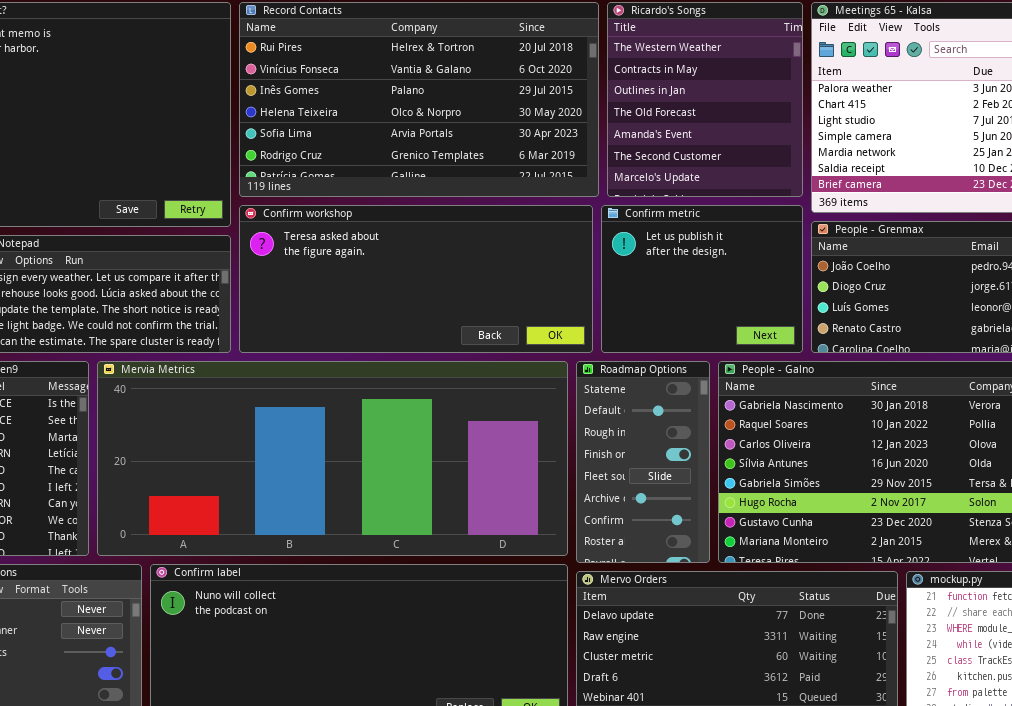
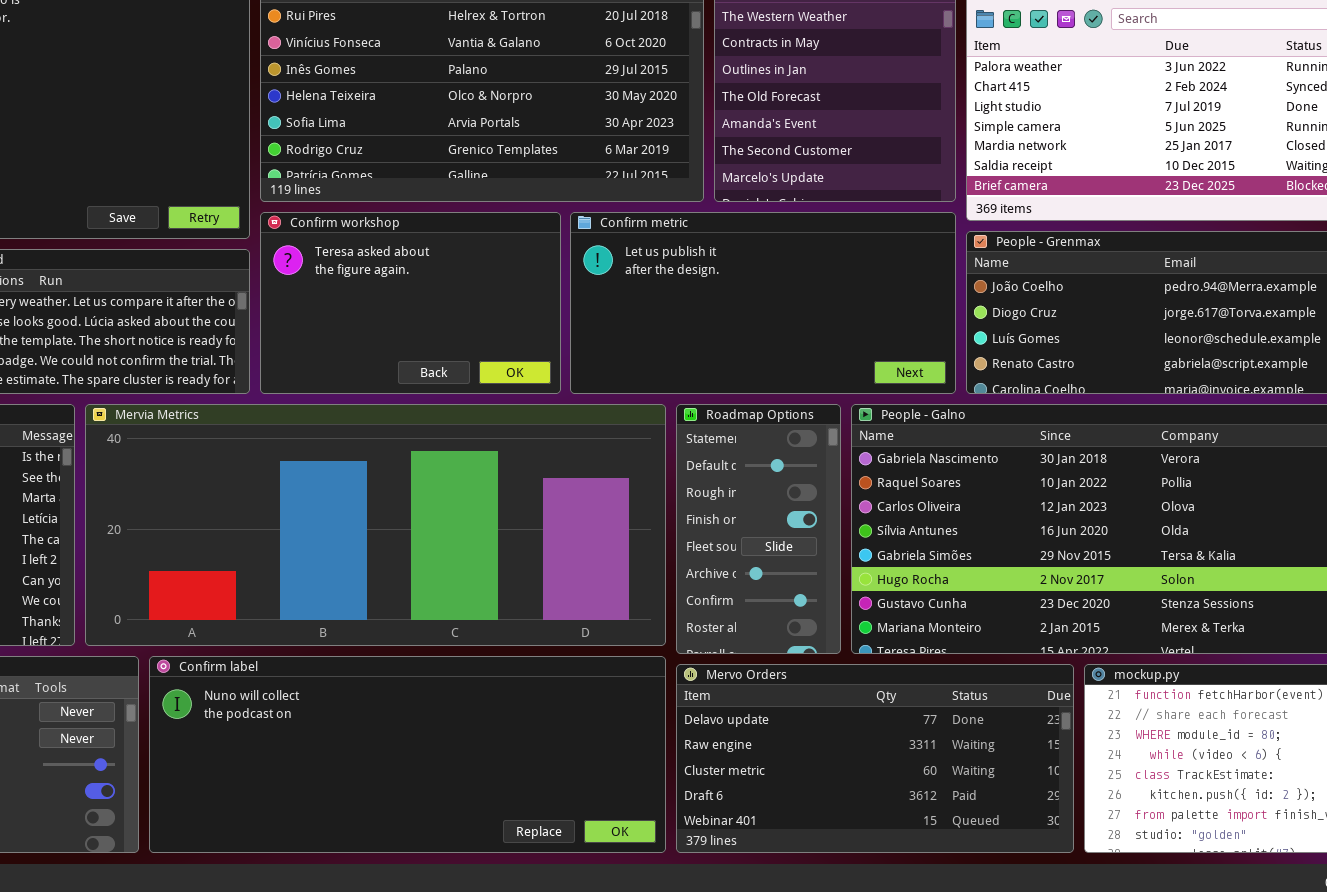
Confirm workshop: [239,205,593,353] -> [260,212,561,394], resized
Confirm metric: [601,205,803,353] -> [570,212,956,394], resized

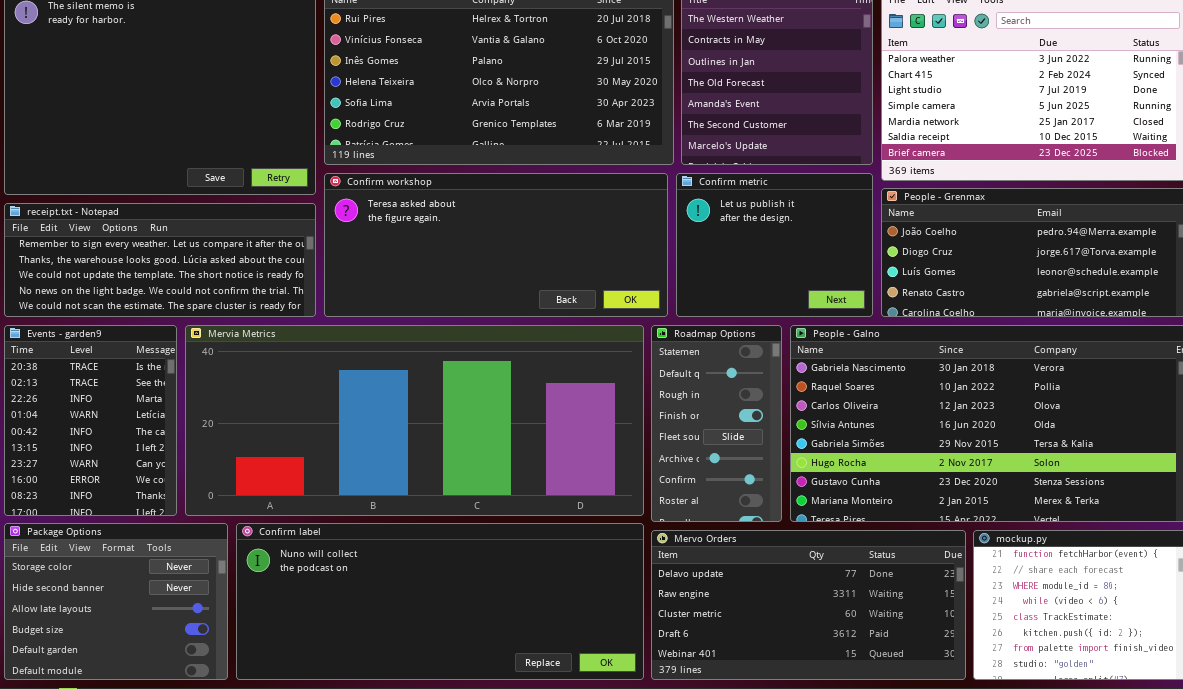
Confirm workshop: [260,212,561,394] -> [324,173,668,317], resized
Confirm metric: [570,212,956,394] -> [676,173,873,317], resized

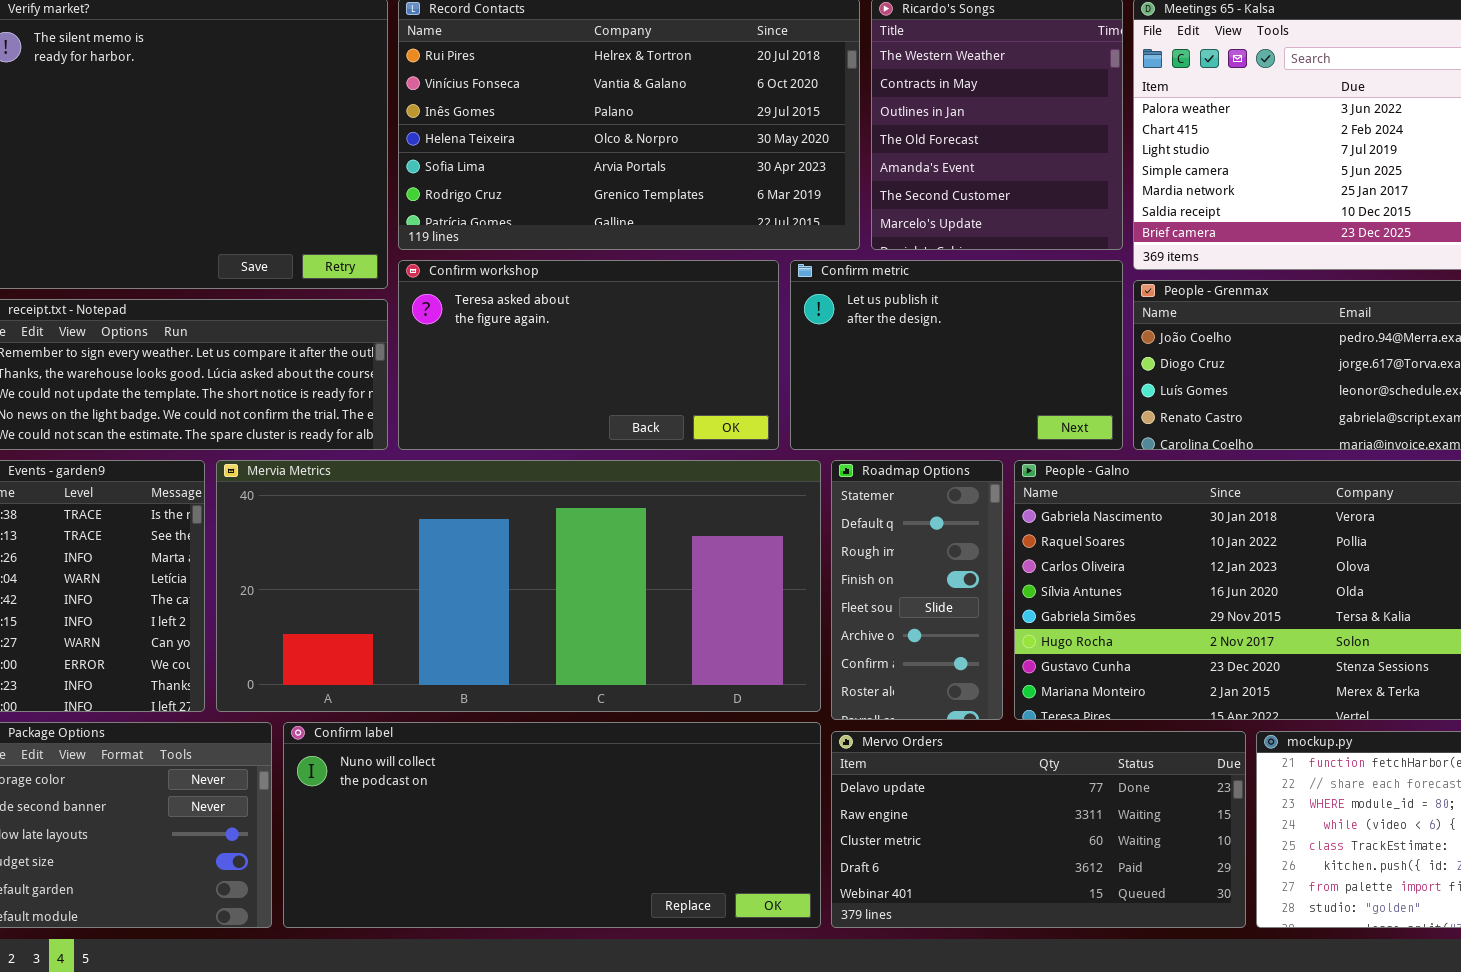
Confirm workshop: [324,173,668,317] -> [398,260,779,450], resized
Confirm metric: [676,173,873,317] -> [790,260,1123,450], resized

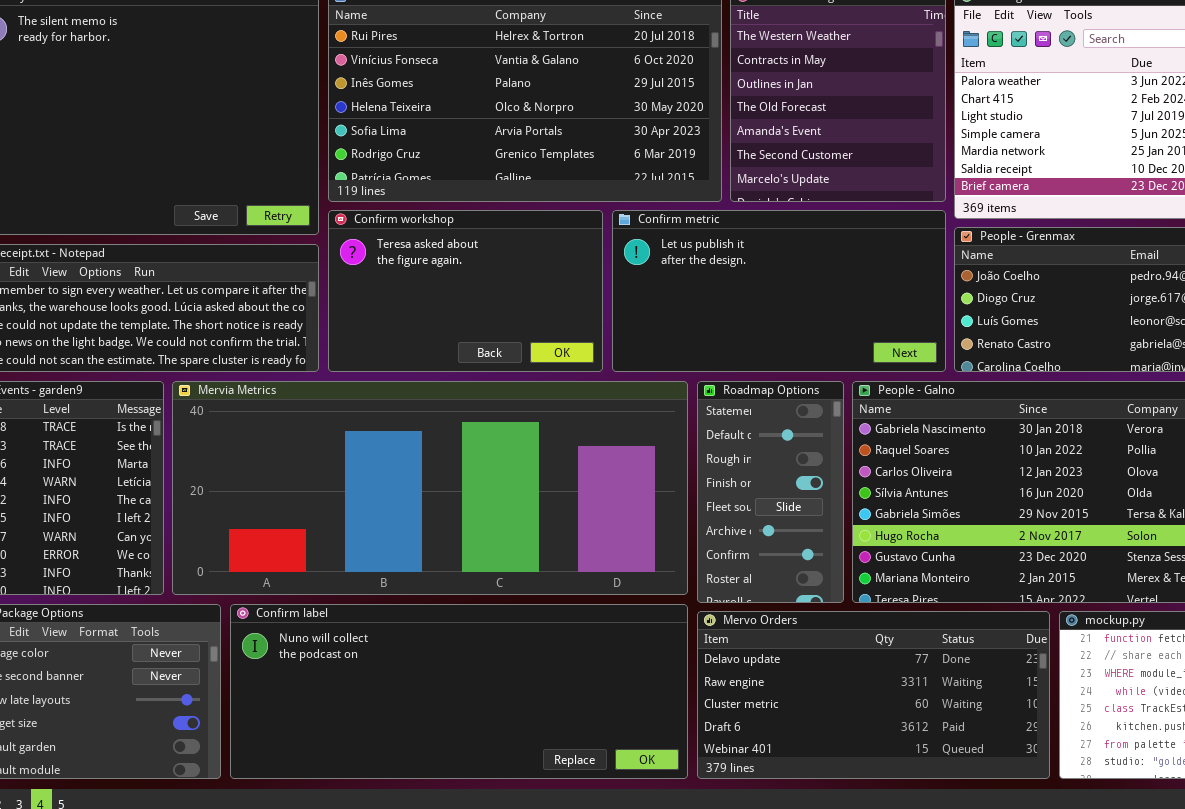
Confirm workshop: [398,260,779,450] -> [328,210,603,372], resized
Confirm metric: [790,260,1123,450] -> [612,210,946,372], resized

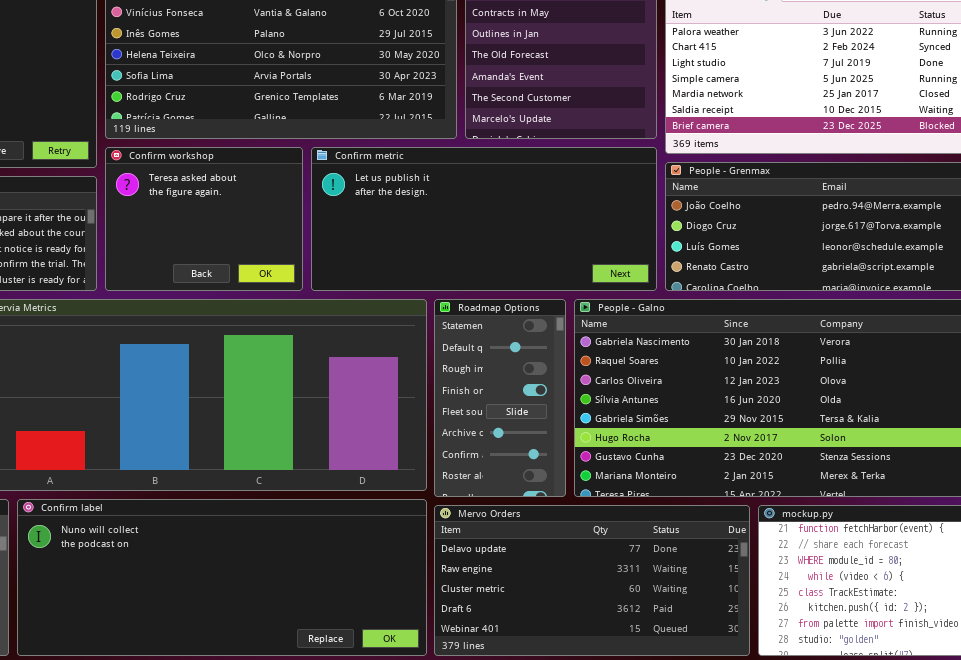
Confirm workshop: [328,210,603,372] -> [105,147,303,291], resized
Confirm metric: [612,210,946,372] -> [311,147,657,291], resized

